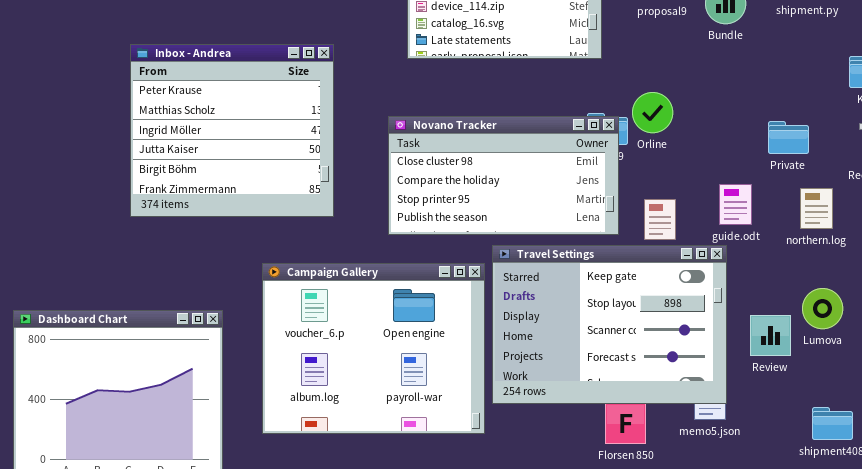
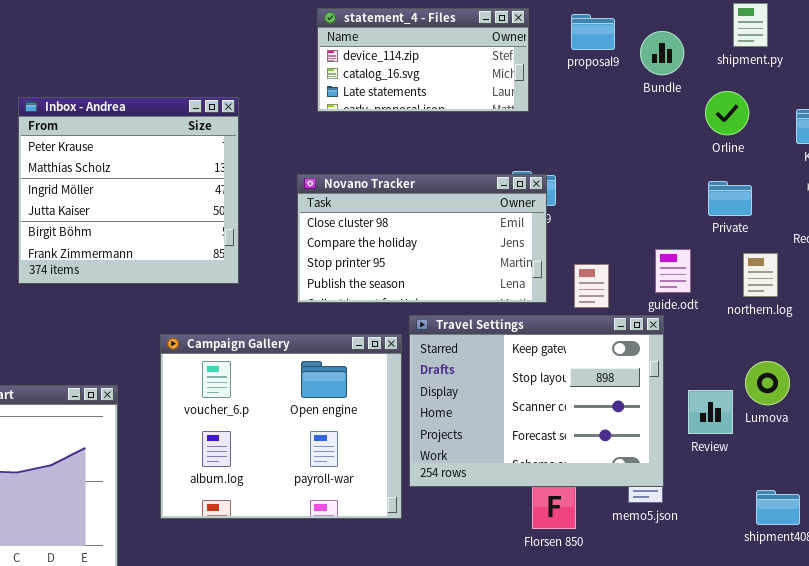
Orline: [632,92,673,133] -> [705,91,749,135], moved

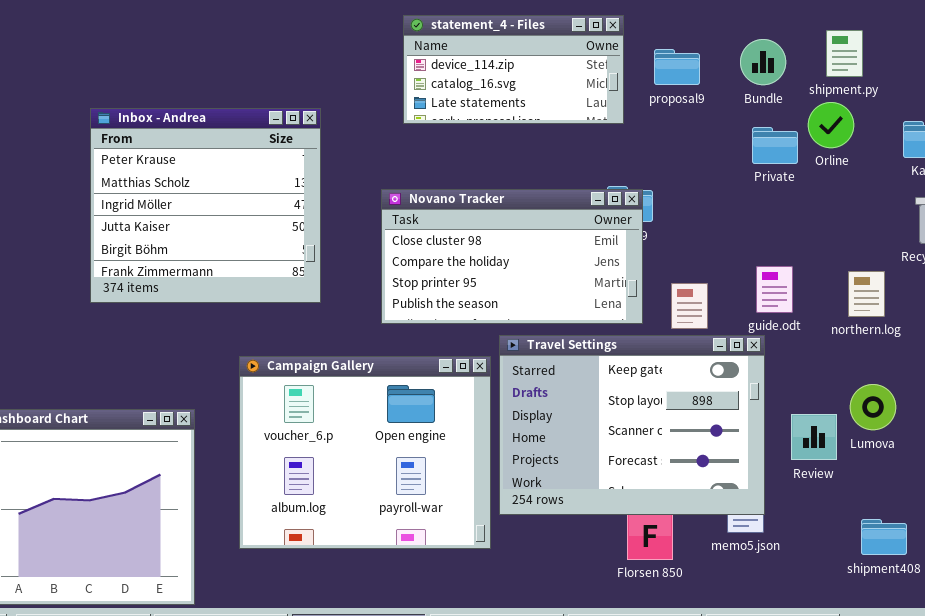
shipment.py: [733,3,768,47] -> [826,30,863,77], moved
proposal9: [571,14,615,50] -> [654,49,700,85], moved
Private: [708,181,752,216] -> [752,127,798,164], moved

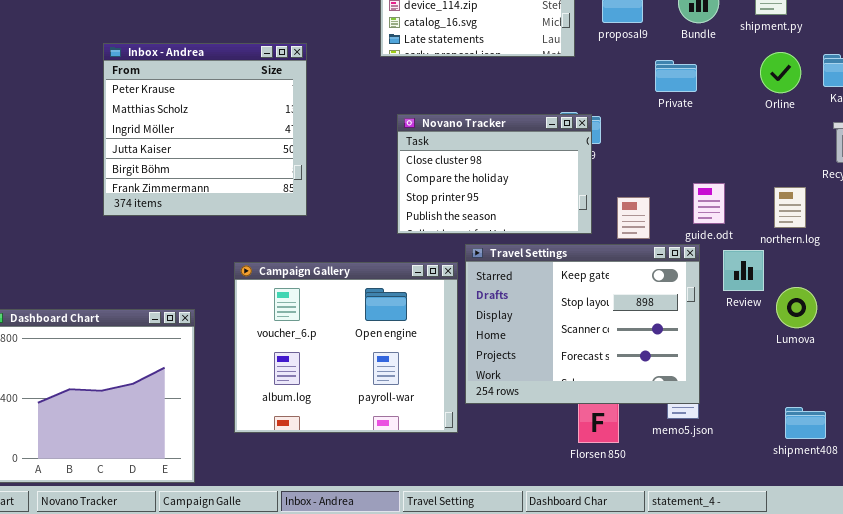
Orline: [808,102,854,148] -> [760,52,801,93], moved
Private: [752,127,798,164] -> [655,60,697,92], moved
Novano Tracker: [381,189,643,324] -> [397,114,592,234], resized
Review: [791,414,837,460] -> [723,250,764,291], moved

